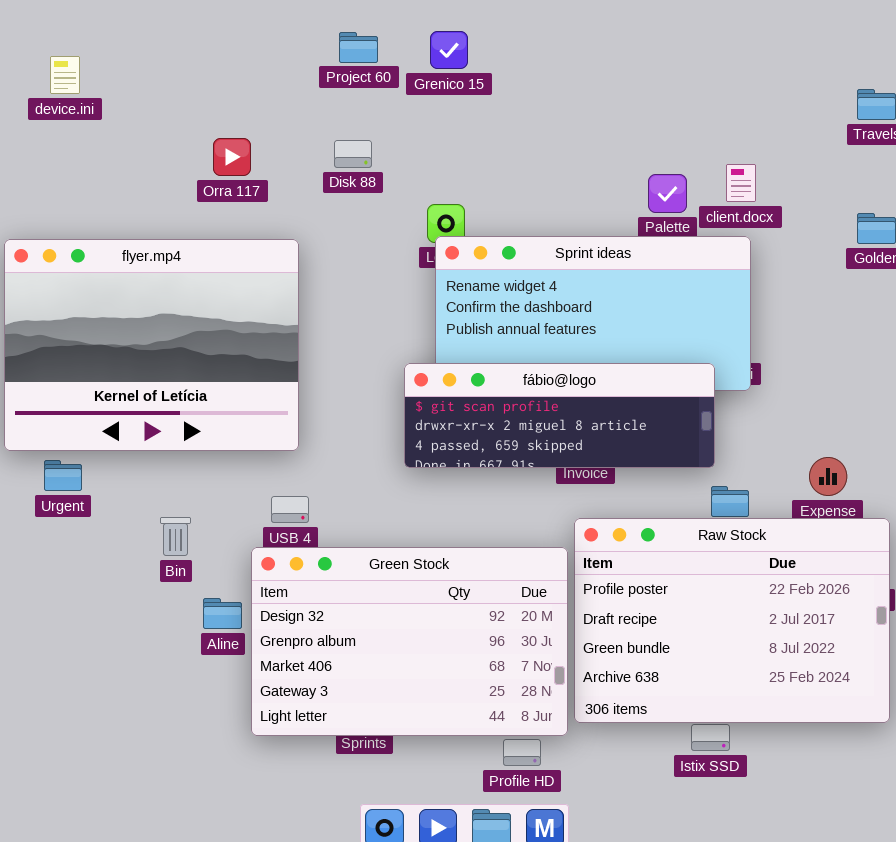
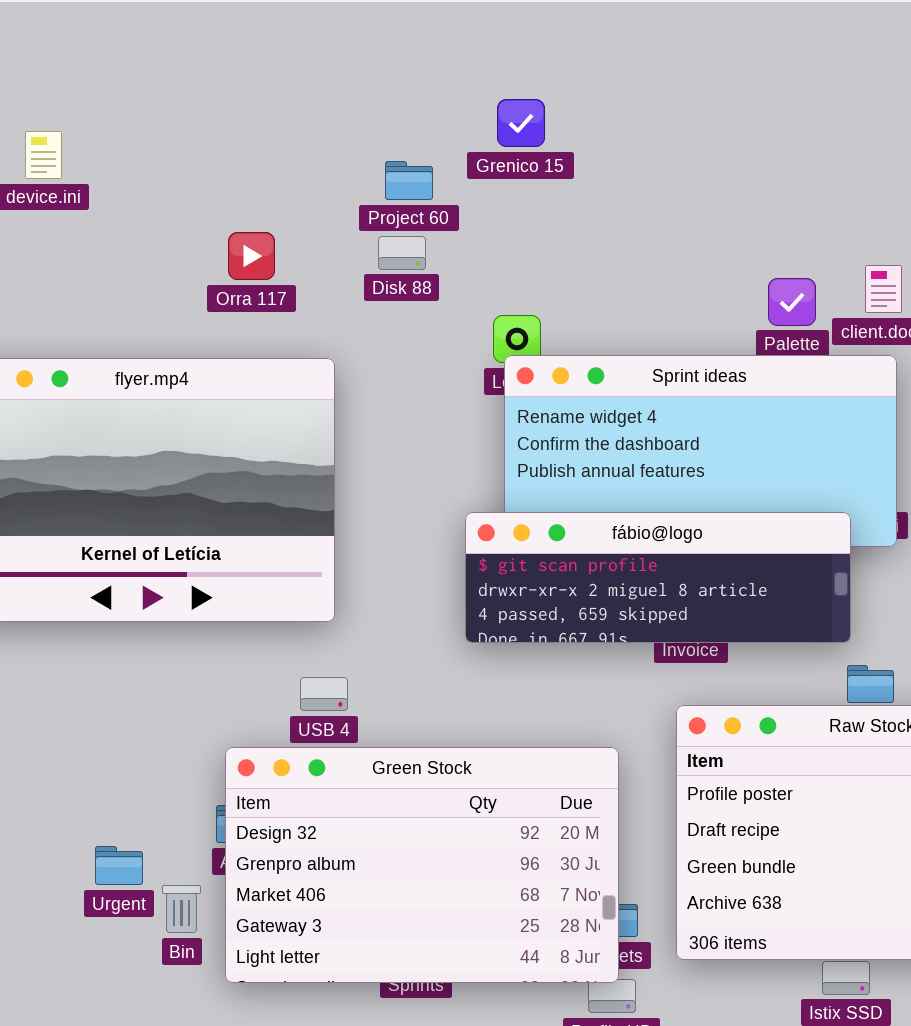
Project 60: [339,32,378,63] -> [385,161,433,200], moved
Urgent: [44,460,82,491] -> [95,846,143,885], moved
Bin: [160,517,191,556] -> [162,885,201,933], moved
Green Stock: [251,547,568,736] -> [225,747,619,983], moved

